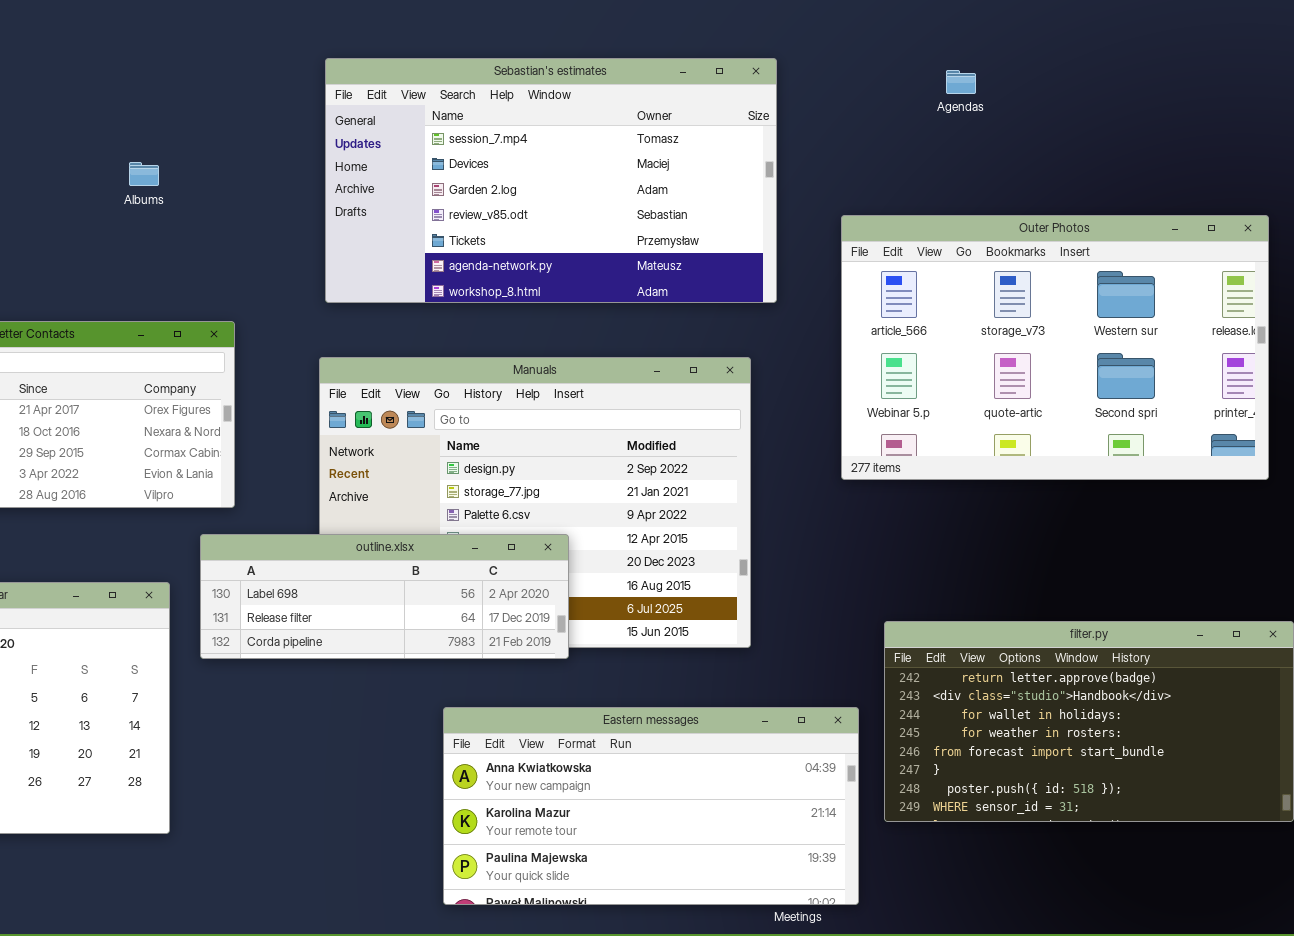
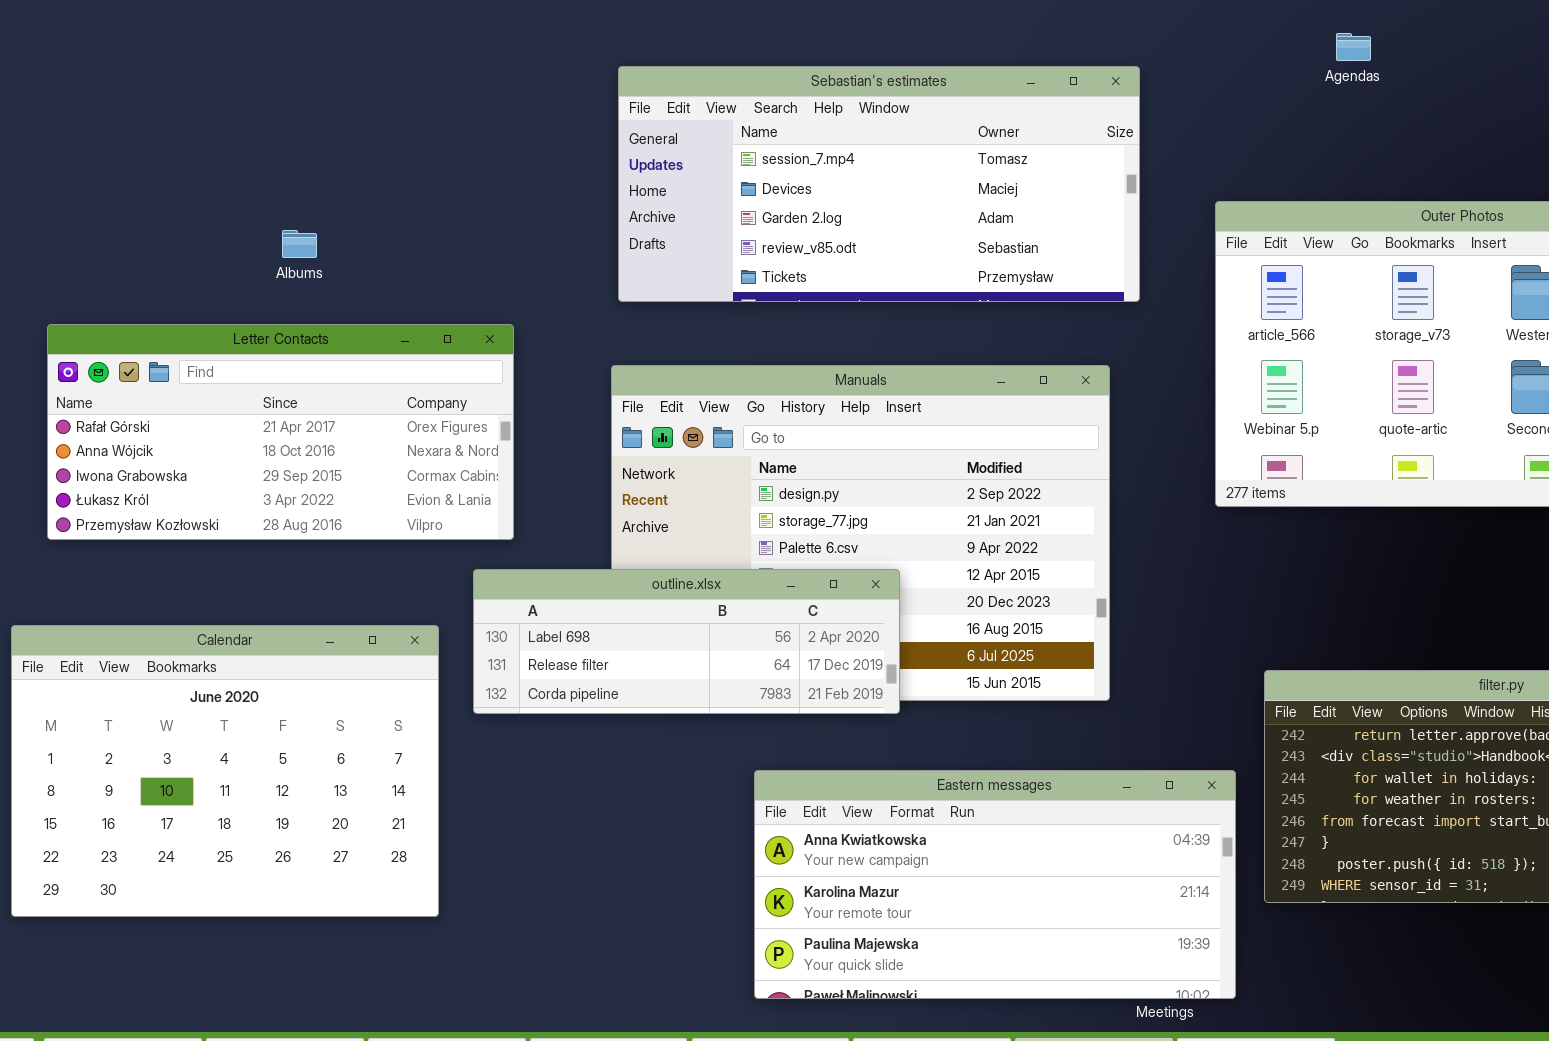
Sebastian's estimates: [325,58,777,303] -> [618,66,1140,302], resized
Albums: [129,162,159,186] -> [282,230,317,258], moved

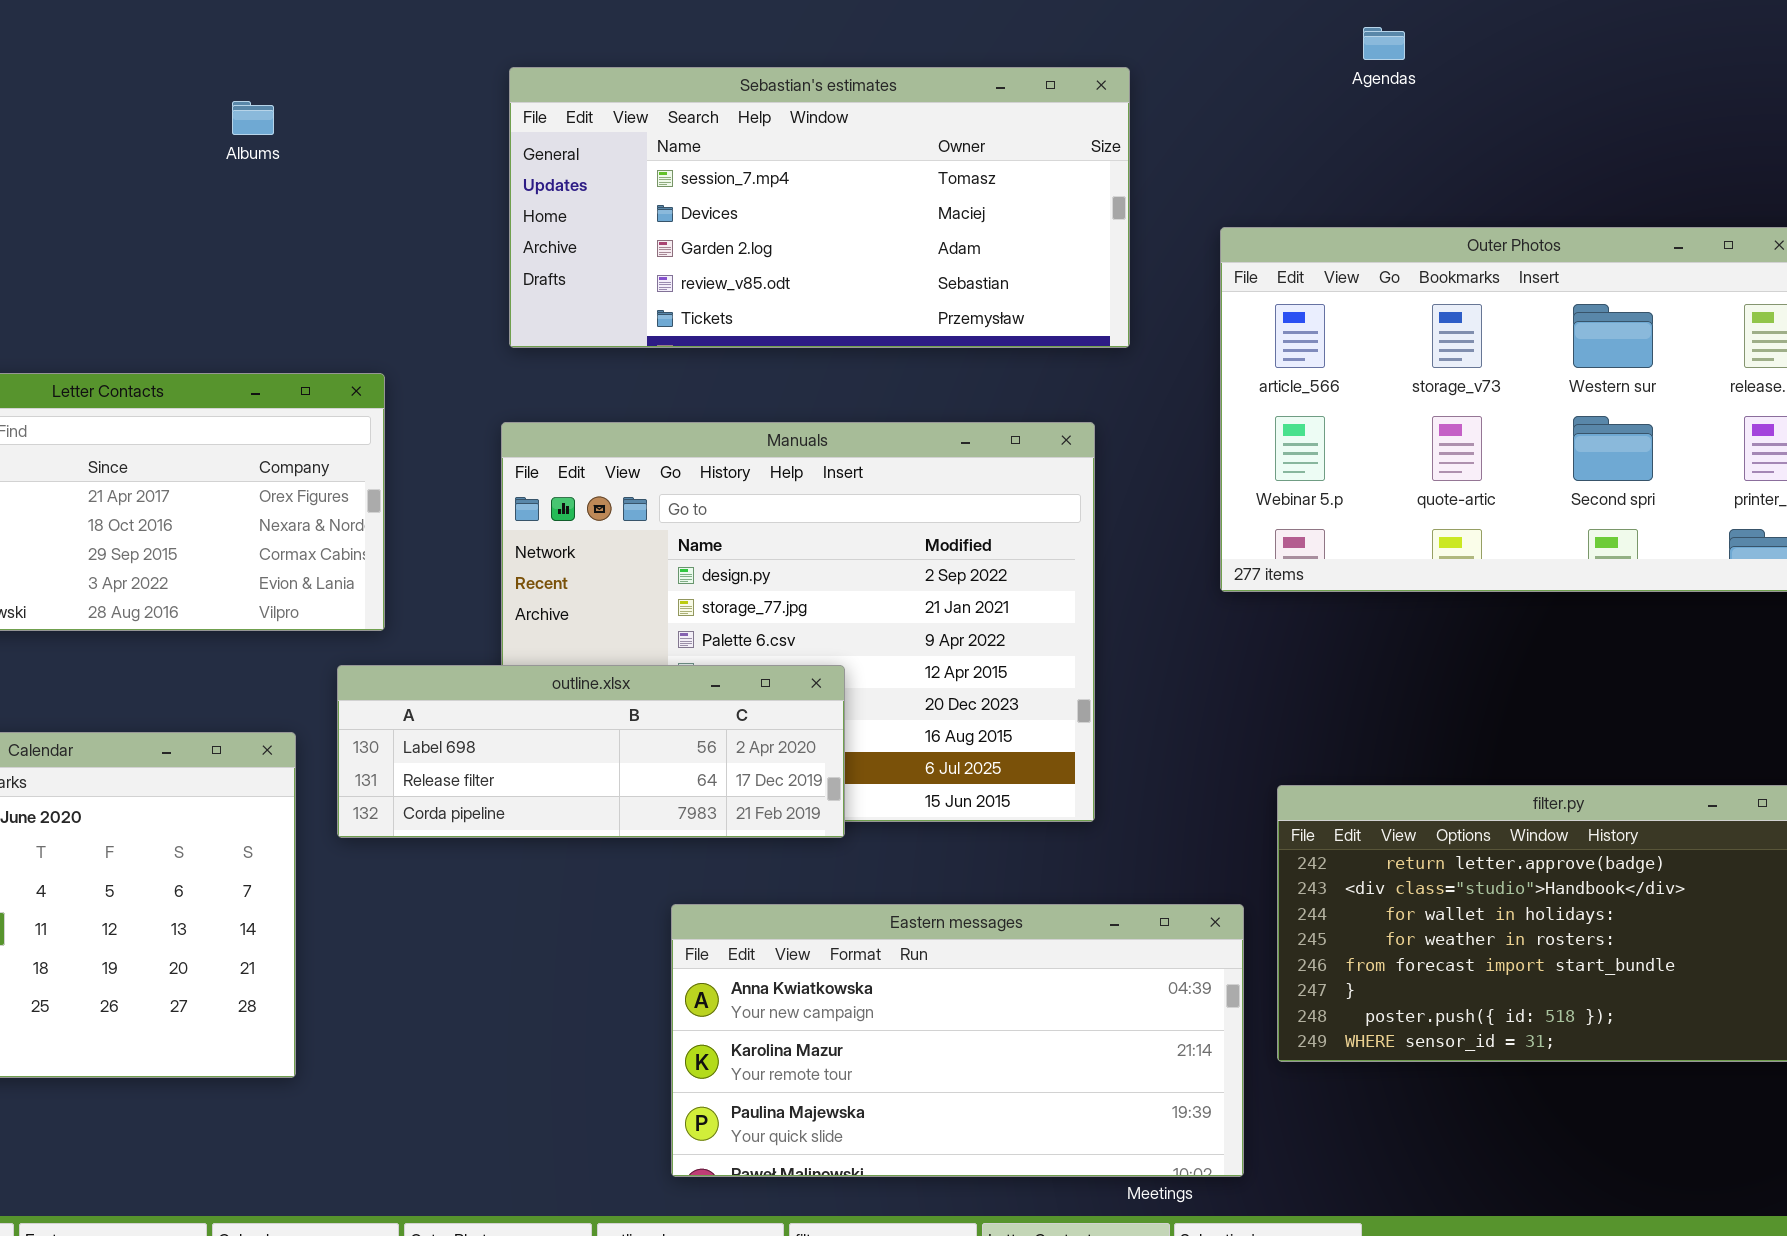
Albums: [282,230,317,258] -> [232,101,274,135], moved

